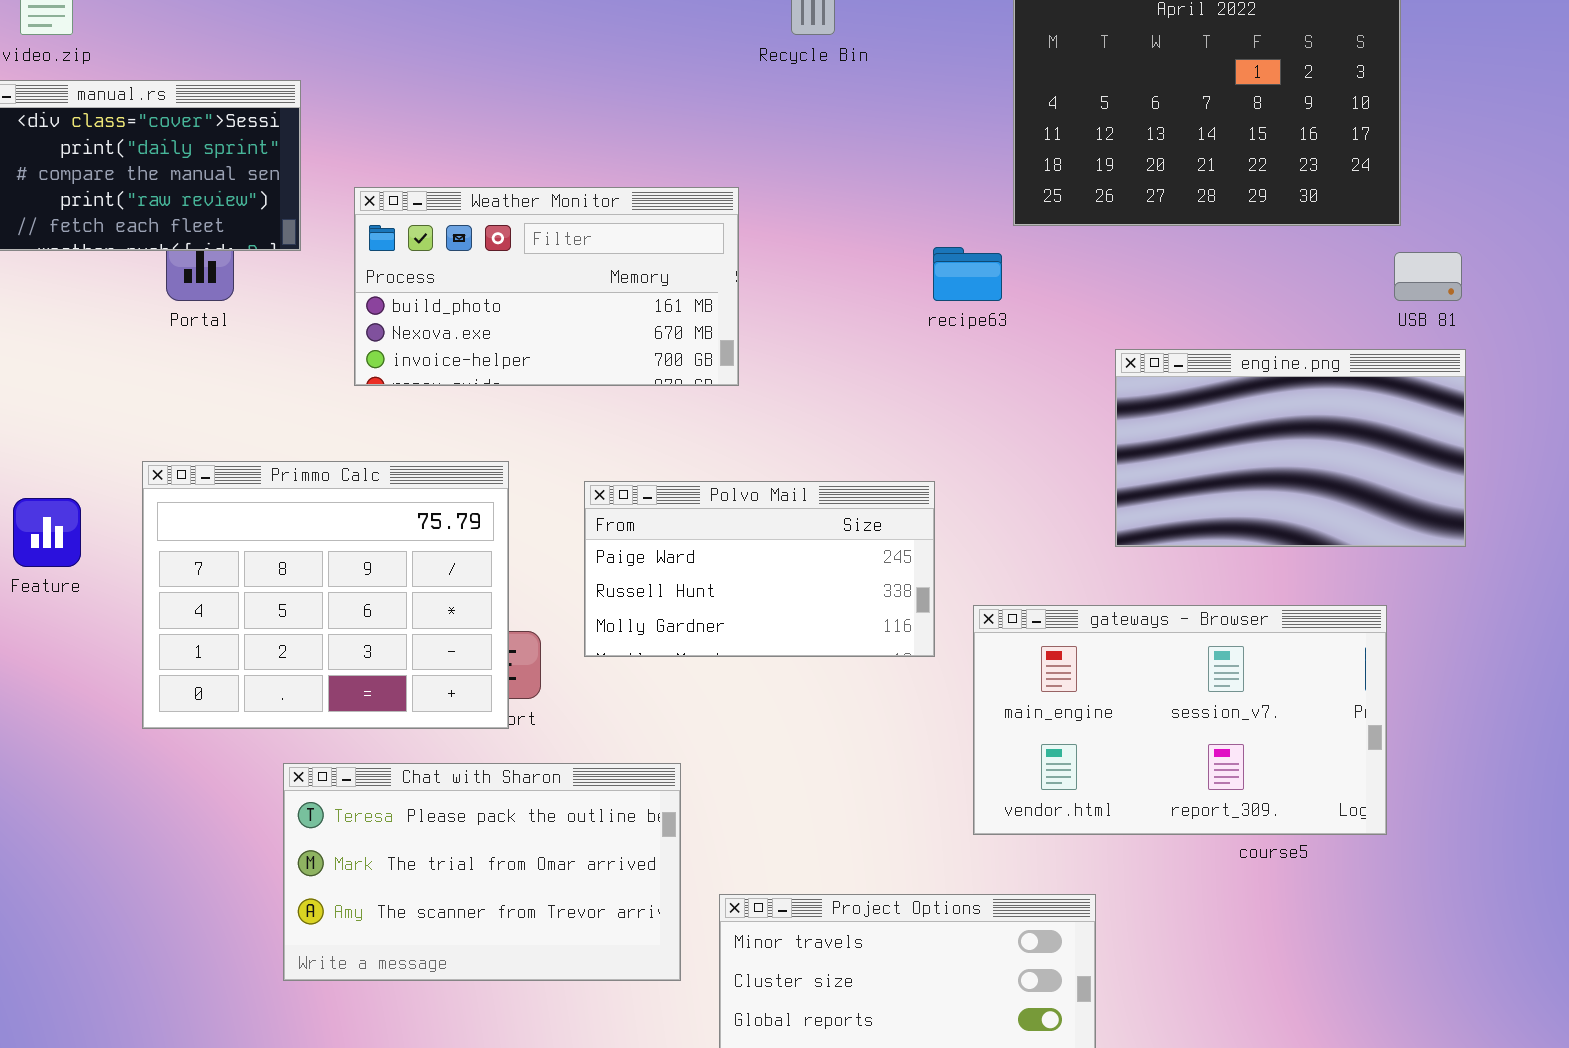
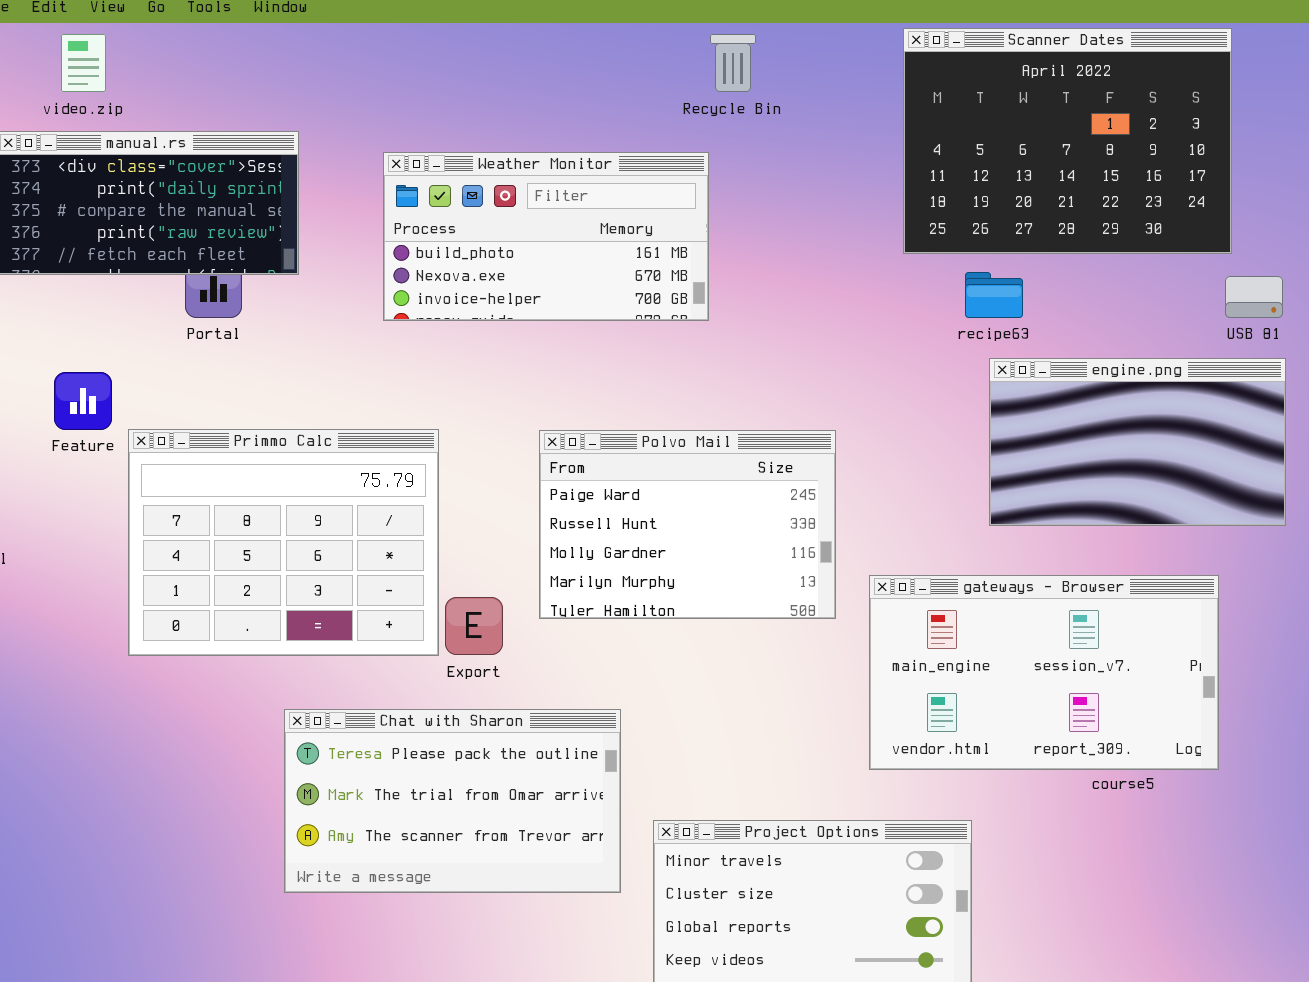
Weather Monitor: [354,187,739,386] -> [383,152,709,321], moved
recipe63: [933,247,1002,301] -> [965,272,1023,318], moved
Primmo Calc: [142,461,509,729] -> [128,429,439,656], moved
Polvo Mail: [584,481,935,657] -> [539,430,836,619], resized
Feature: [13,498,81,567] -> [54,372,112,430], moved

